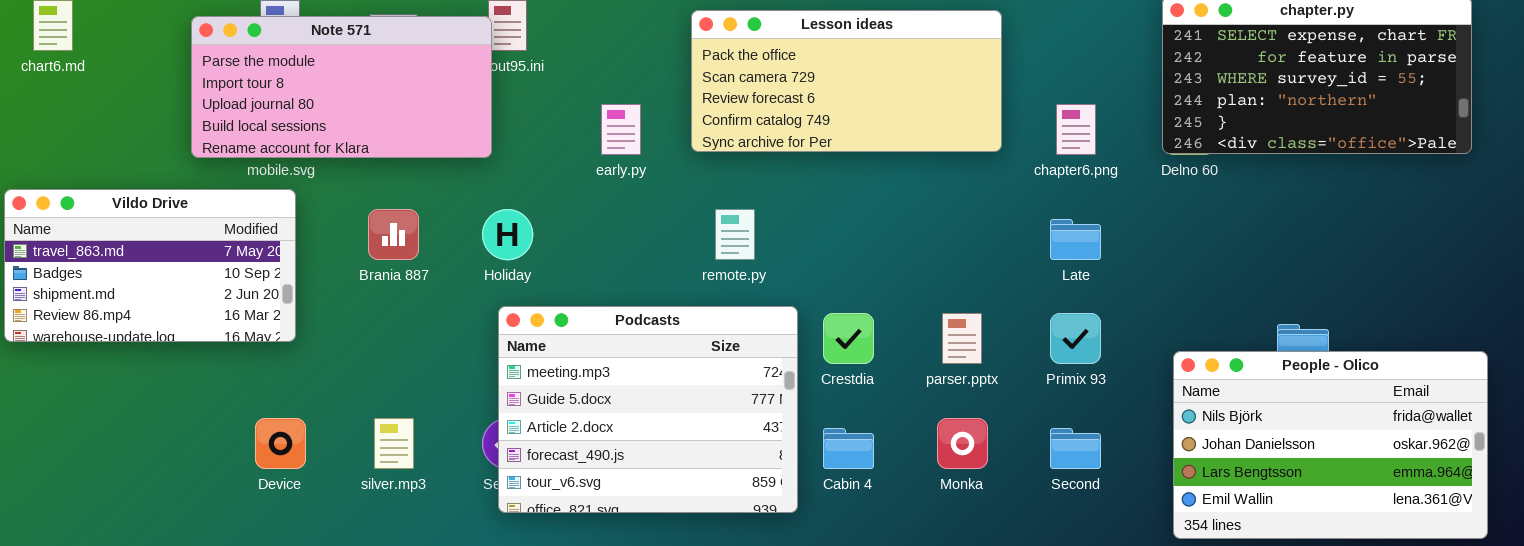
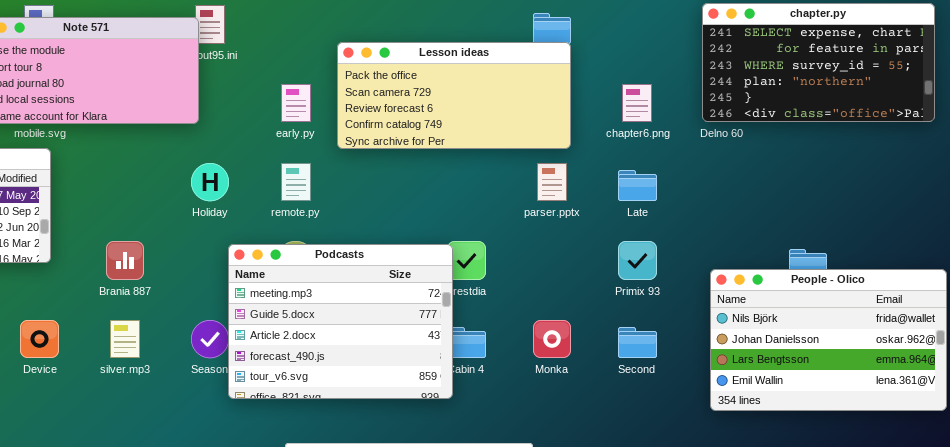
Lesson ideas: [691,10,1002,152] -> [337,42,571,149], moved
Brania 887: [368,209,419,260] -> [106,241,144,280], moved
remote.py: [715,209,755,260] -> [281,163,311,201], moved
Podcasts: [498,306,798,513] -> [228,244,453,399], moved
parser.pptx: [942,313,982,364] -> [537,163,567,201], moved

